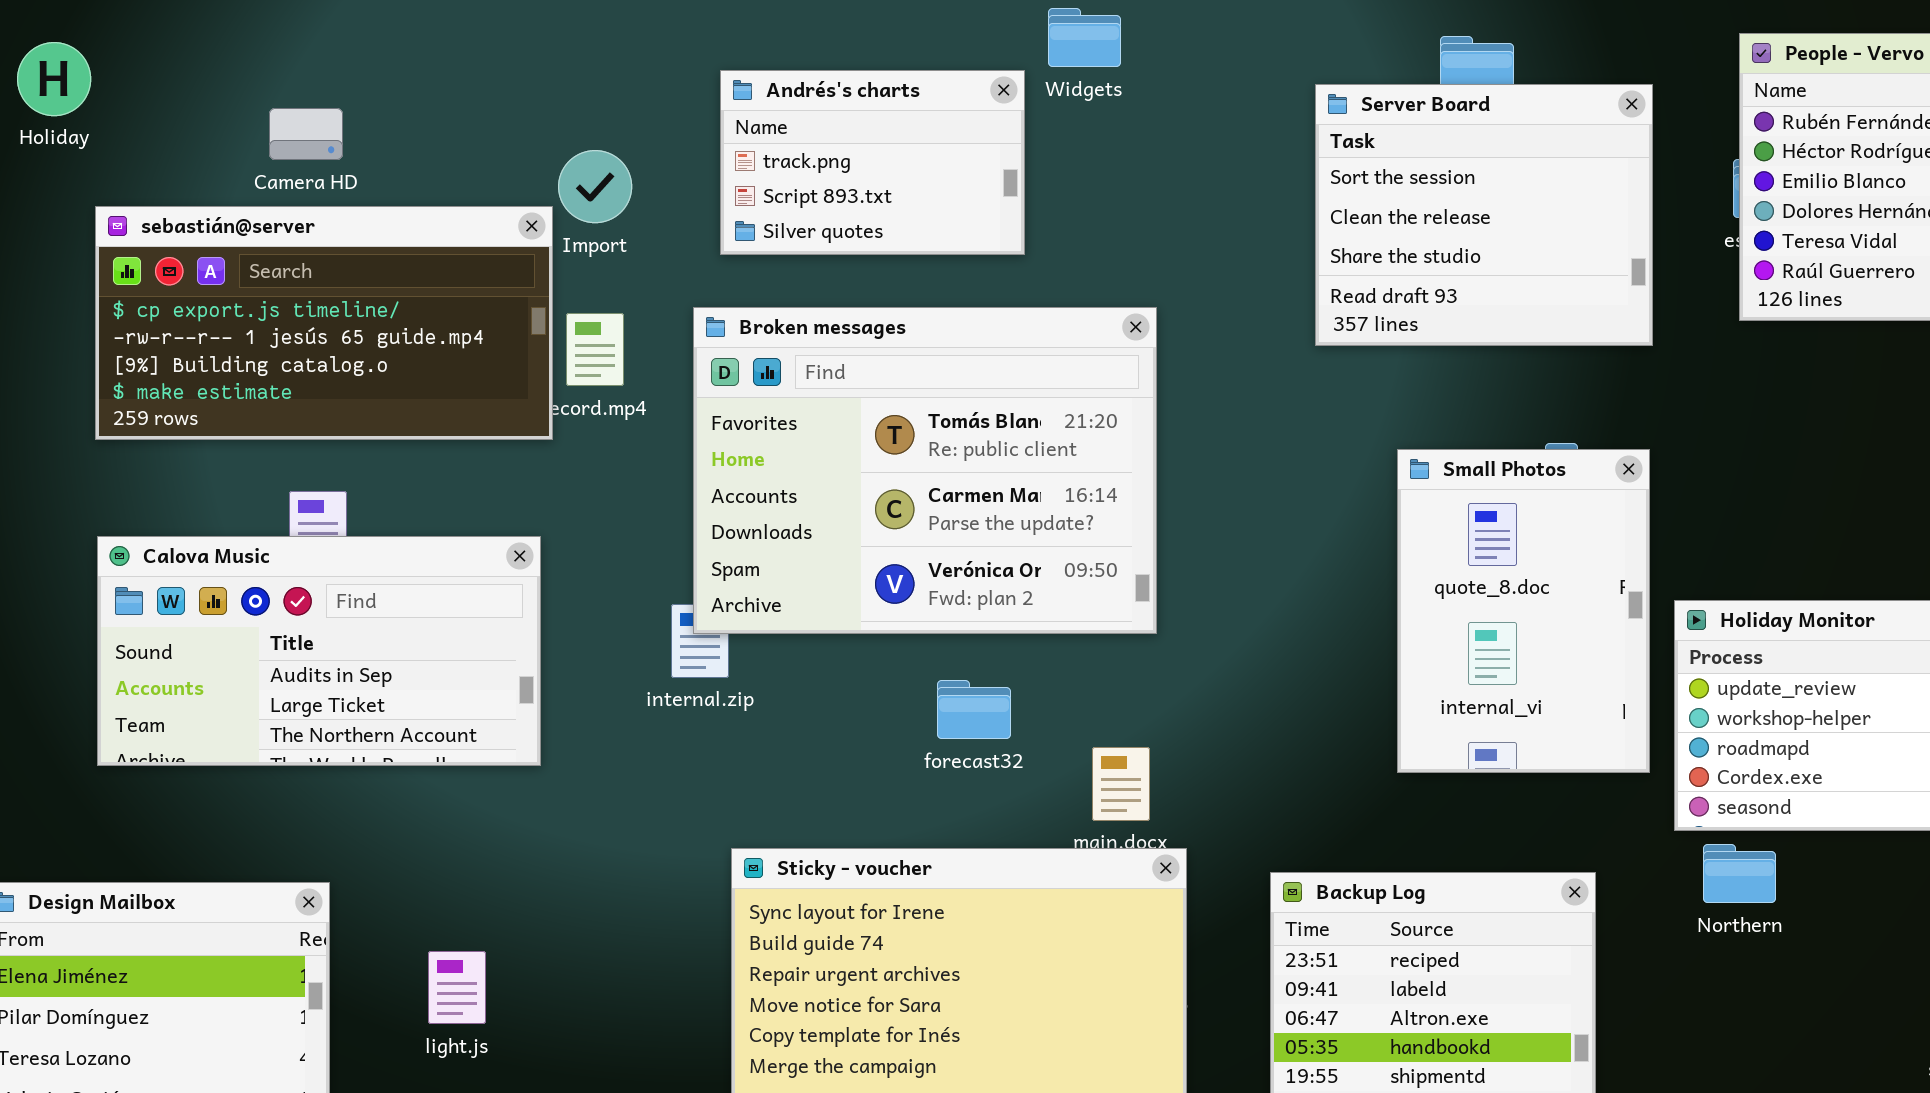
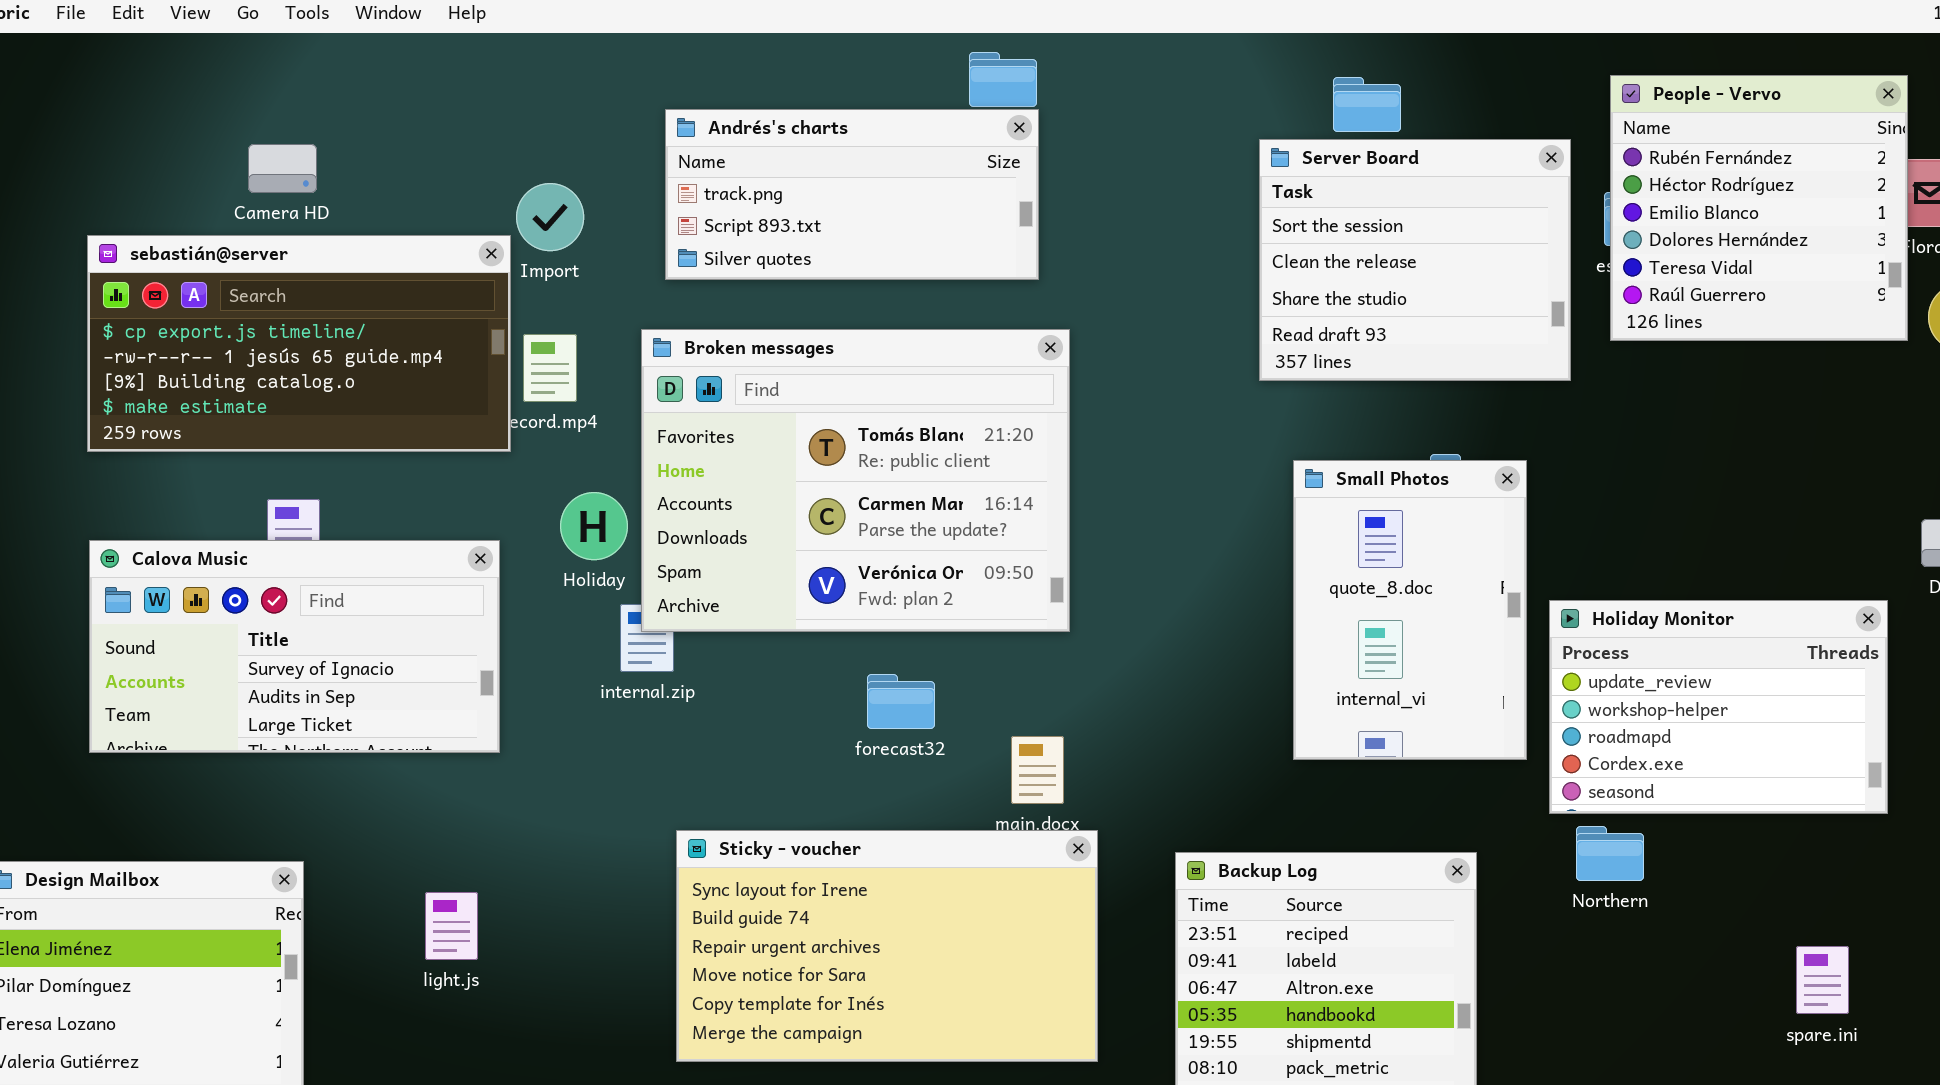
Holiday: [17,42,91,116] -> [560,492,628,560], moved
Andrés's charts: [720,70,1025,255] -> [665,109,1039,280], resized
Server Board: [1315,84,1653,346] -> [1259,139,1571,381], moved
Calova Music: [97,536,541,766] -> [89,540,500,753], scrolled up 1 row
light.js: [428,951,486,1024] -> [425,892,478,960], moved

